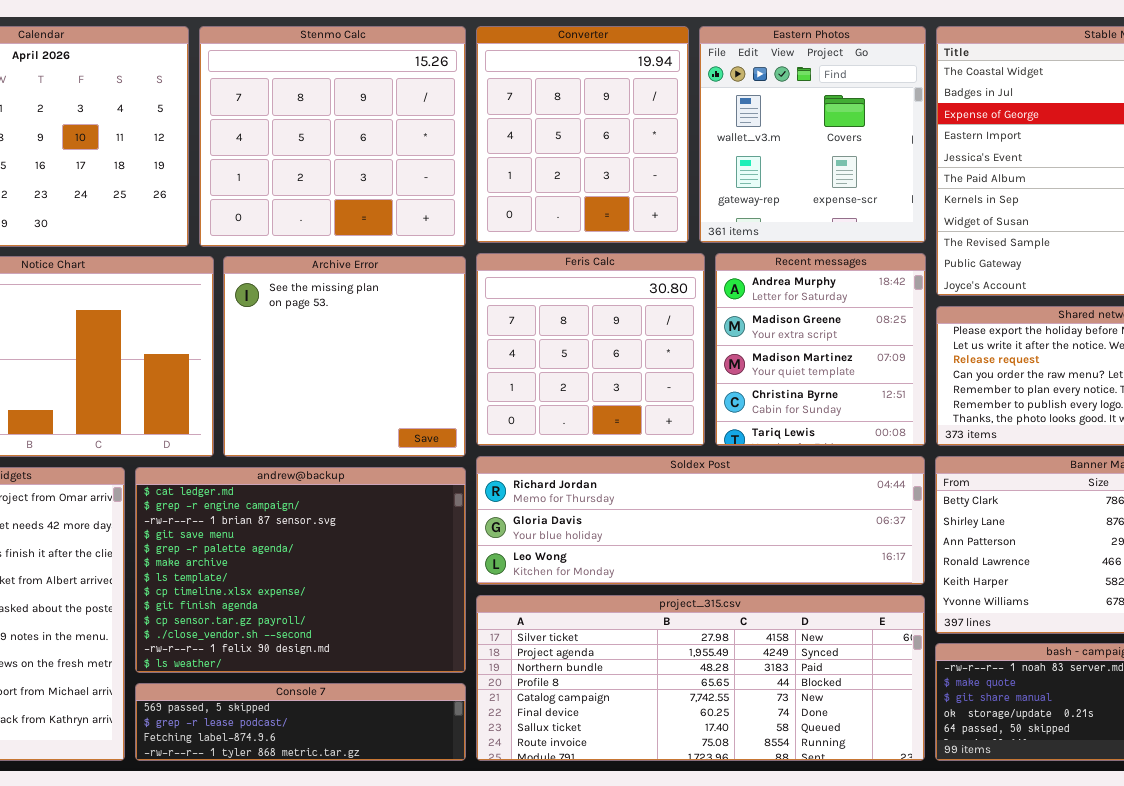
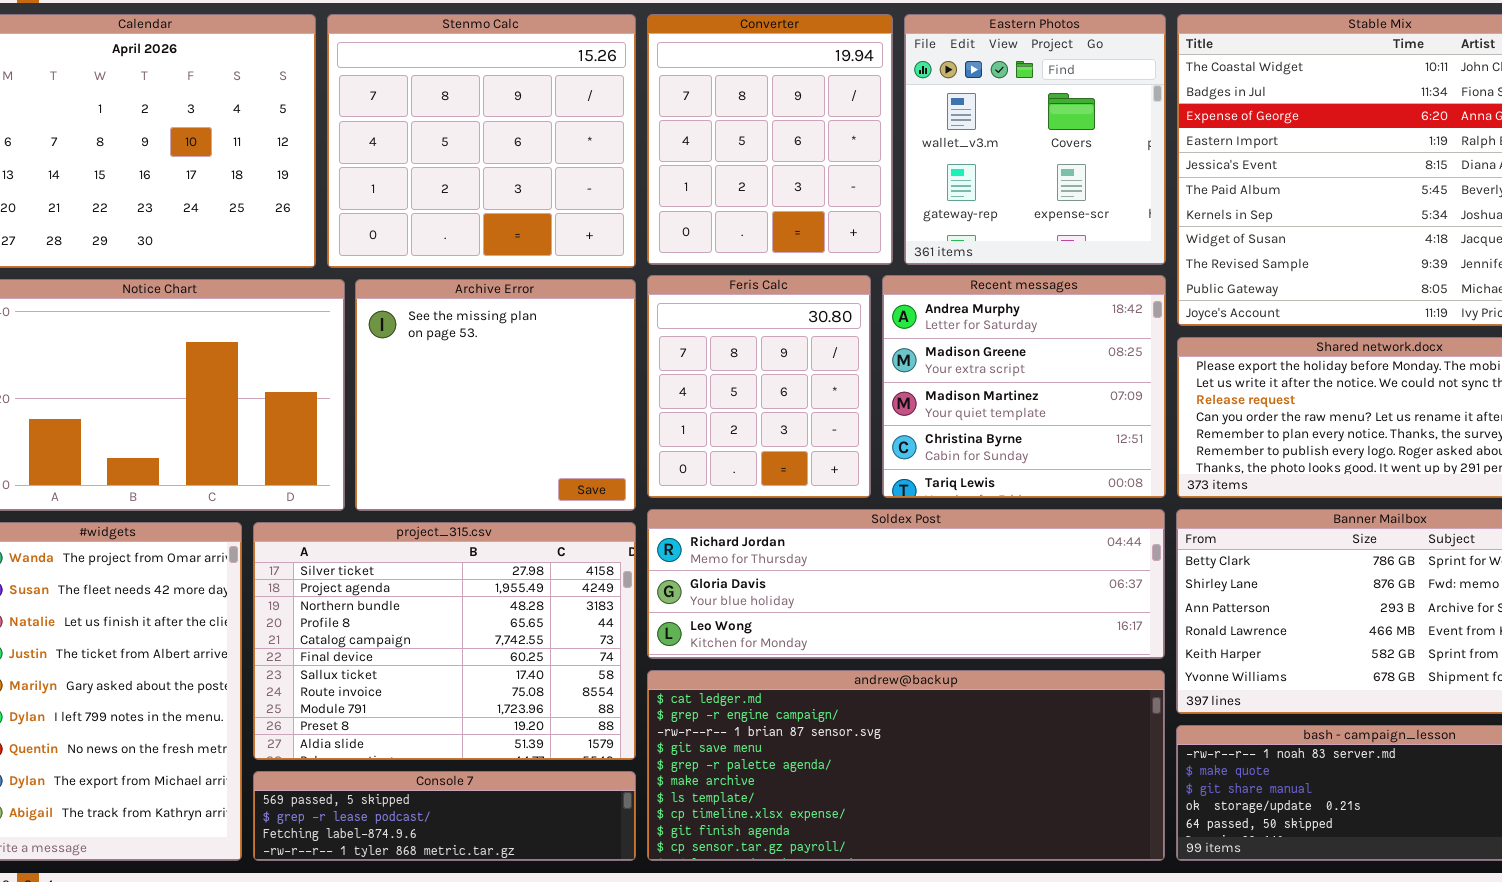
Feris Calc: [476,253,705,446] -> [647,275,871,498], resized
Recent messages: [715,253,926,446] -> [882,275,1166,498], resized
andrew@backup: [135,467,466,673] -> [647,670,1165,861], moved, resized
project_315.csv: [476,595,925,761] -> [253,522,636,760], moved, resized

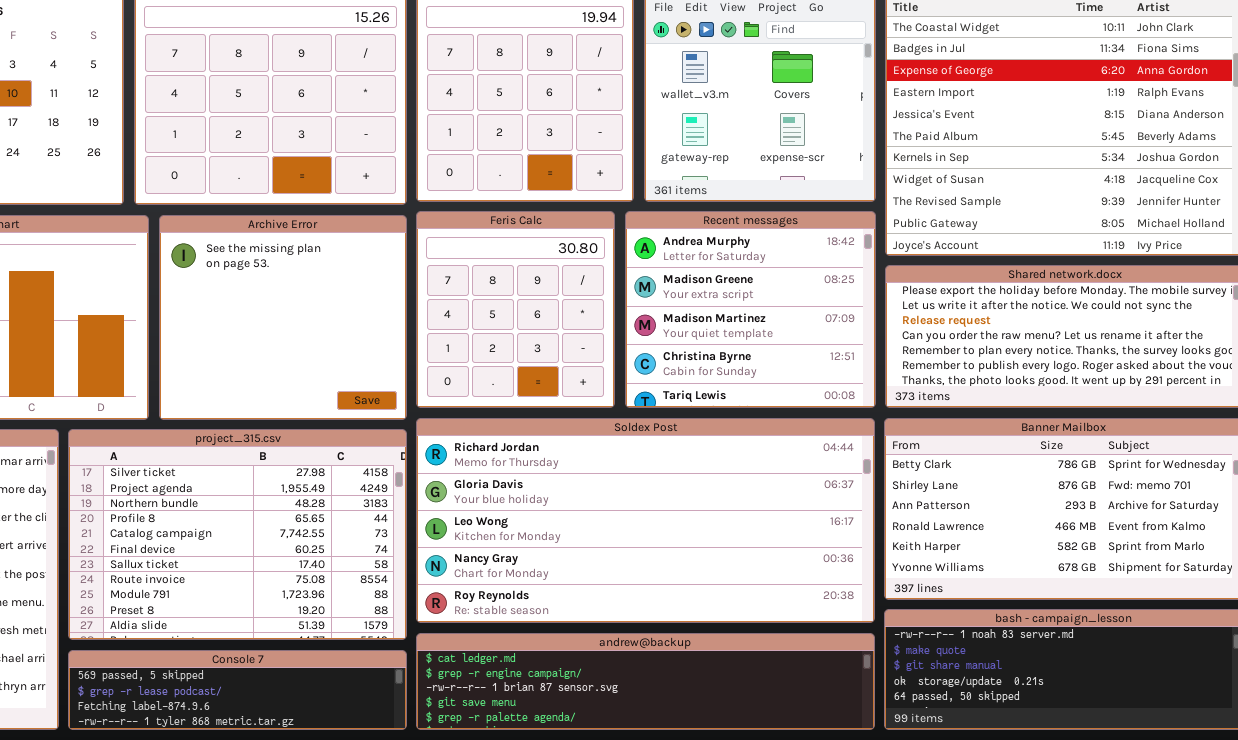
Soldex Post: [647,509,1165,659] -> [416,418,875,623], resized
andrew@backup: [647,670,1165,861] -> [416,633,875,730], resized

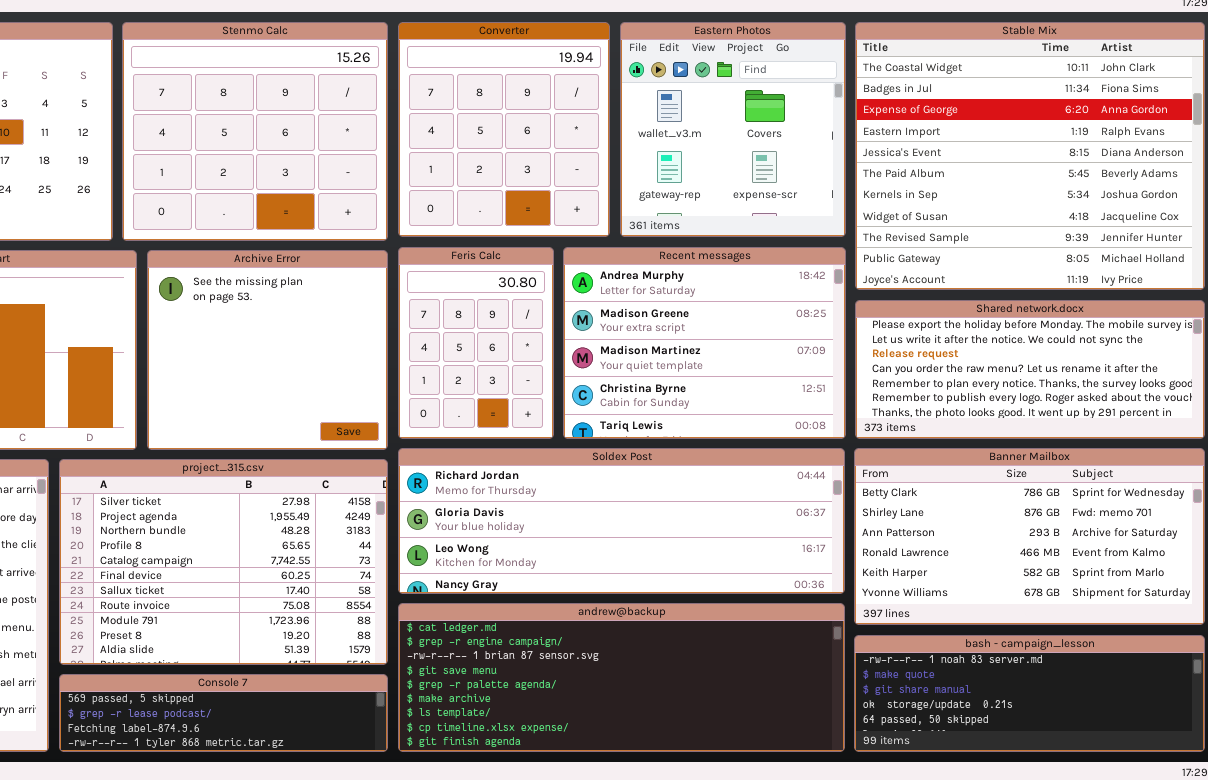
Feris Calc: [416,211,615,408] -> [398,247,554,439], resized
Recent messages: [625,211,876,408] -> [563,247,846,439], resized
Soldex Post: [416,418,875,623] -> [398,448,845,594], resized
andrew@backup: [416,633,875,730] -> [398,603,845,752], resized

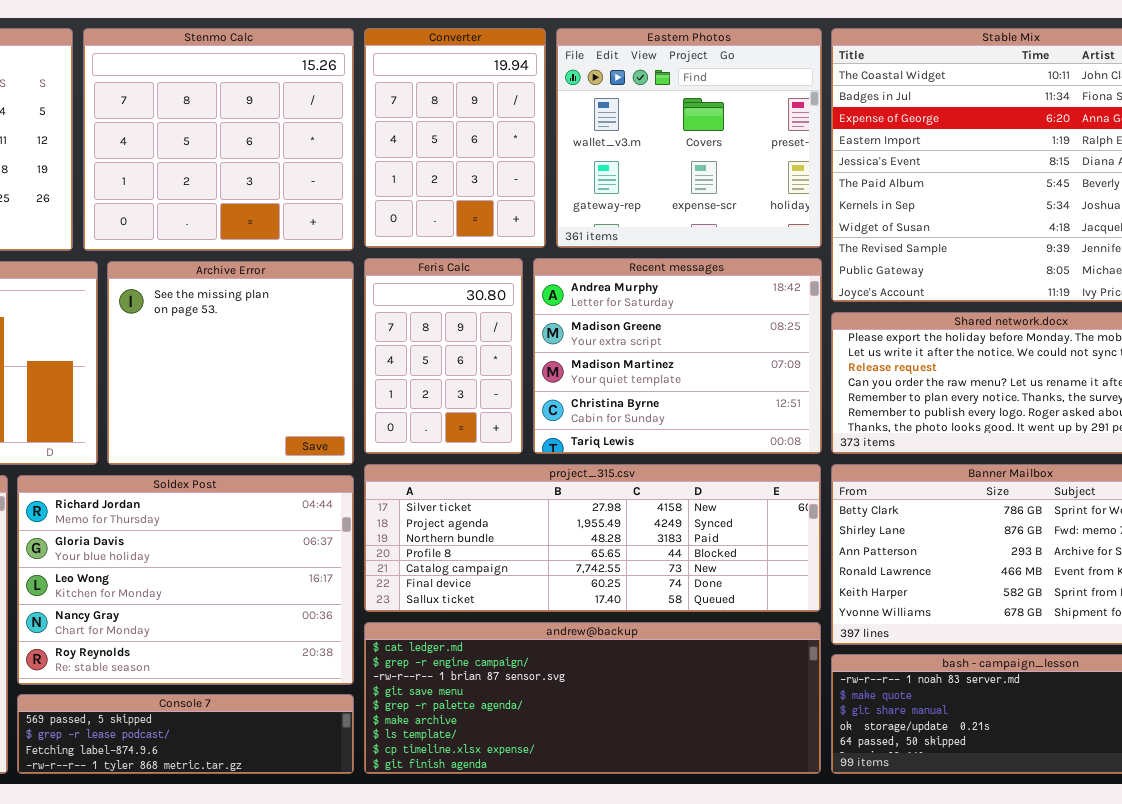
Converter: [398,22,610,237] -> [364,28,546,248], resized
Eastern Photos: [620,22,846,237] -> [556,28,822,248], resized
Soldex Post: [398,448,845,594] -> [17,475,354,685], moved, resized
project_315.csv: [59,459,388,665] -> [364,464,821,612], moved, resized

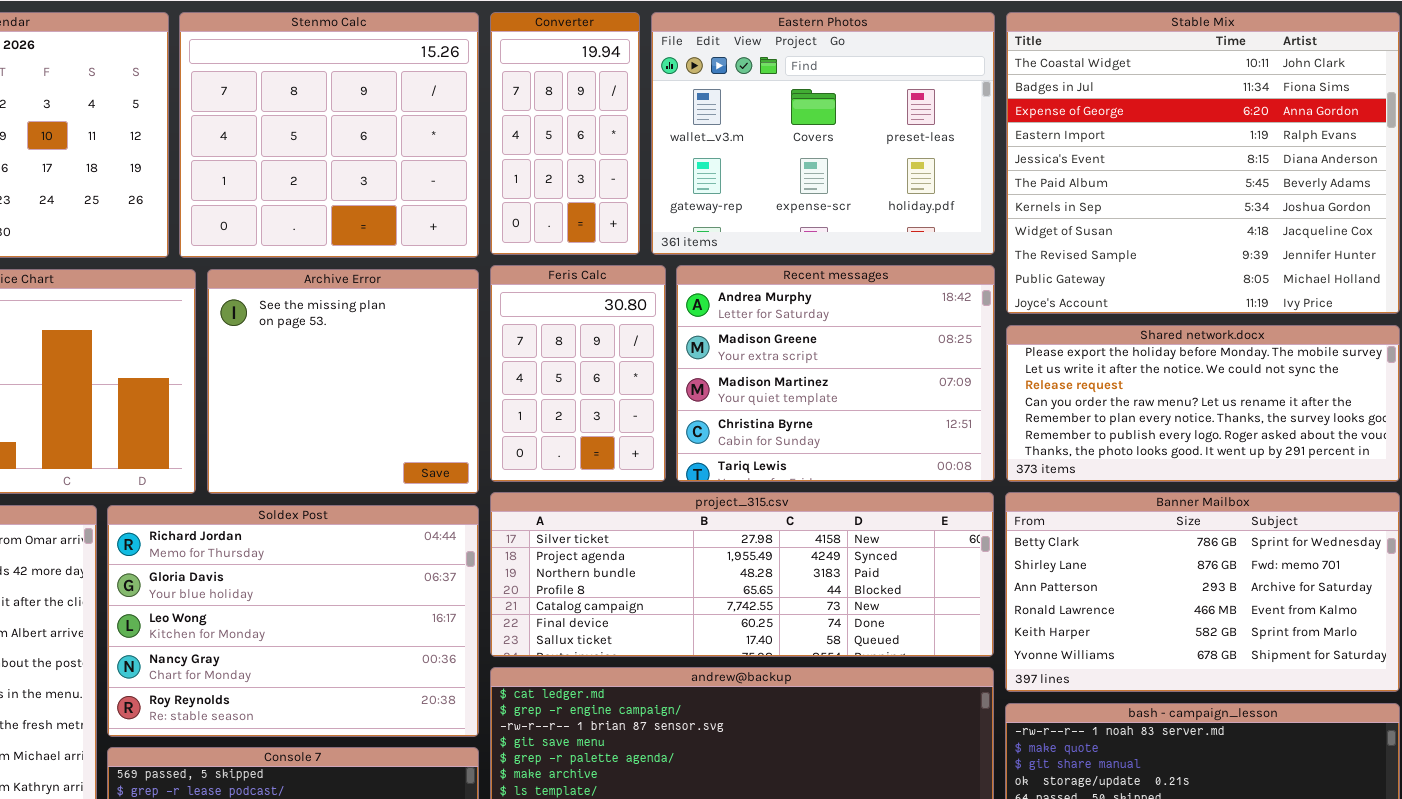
Converter: [364,28,546,248] -> [490,12,640,255], resized
Eastern Photos: [556,28,822,248] -> [651,12,995,255], resized

